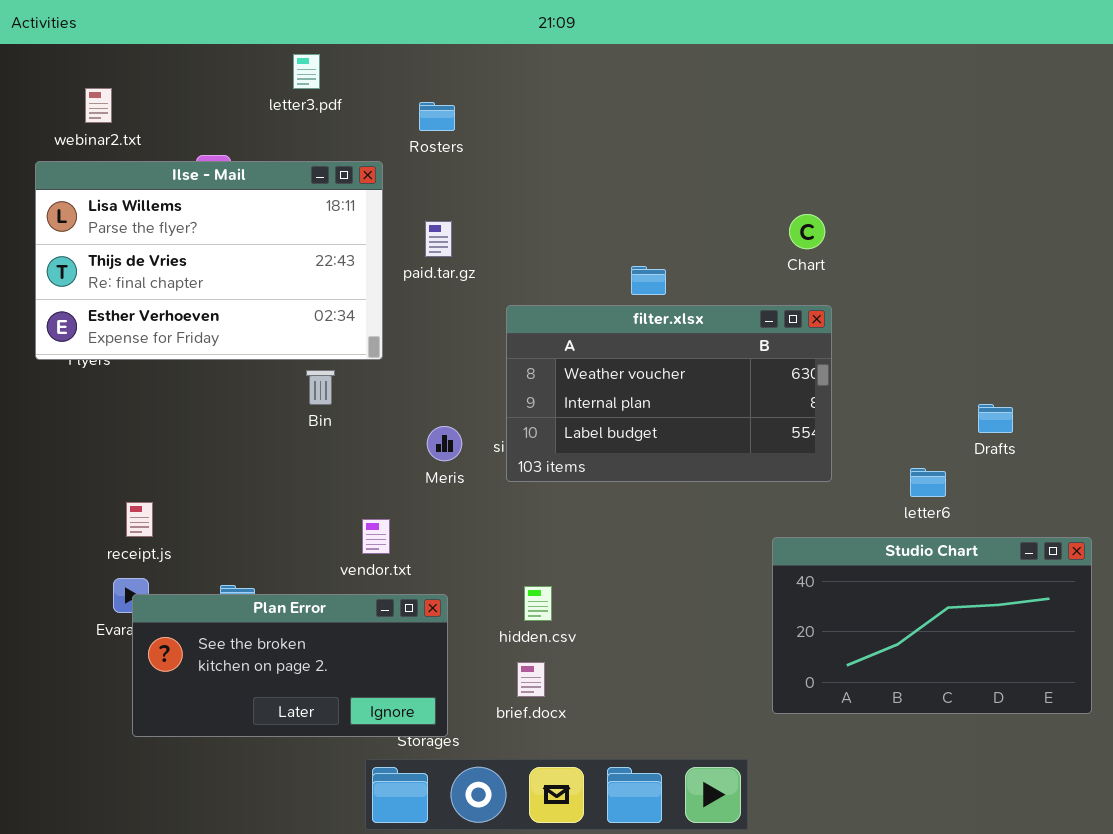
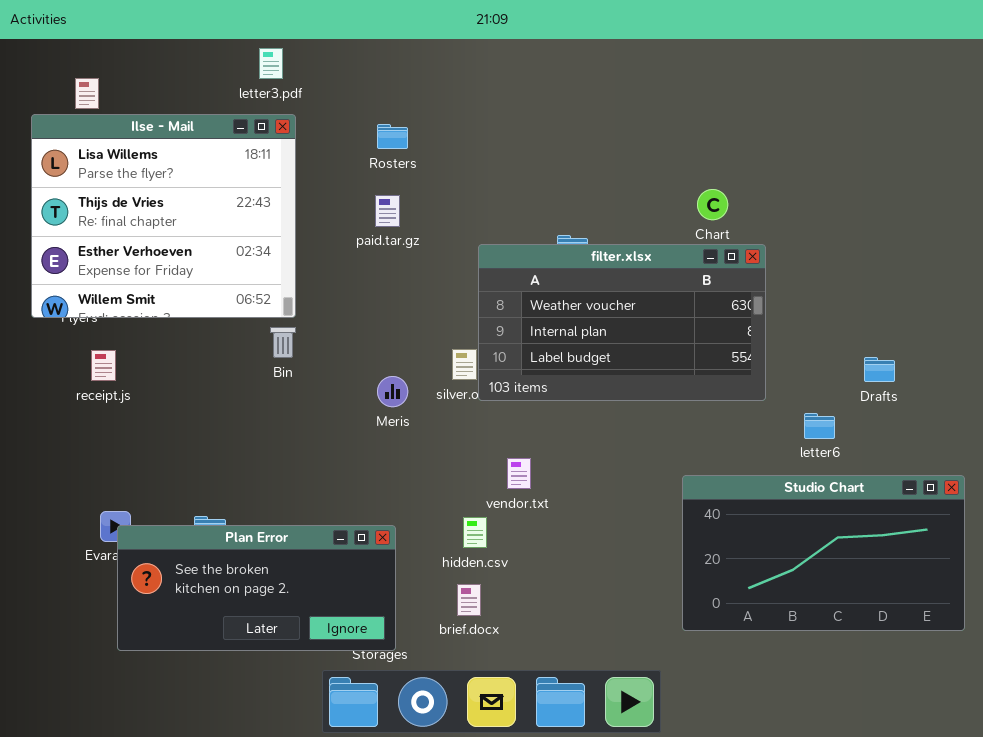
Rosters: [419,102,455,131] -> [377,124,408,149], moved
Ilse - Mail: [35,161,383,360] -> [31,114,296,318], resized
filter.xlsx: [506,305,832,482] -> [478,244,766,401], moved
receipt.js: [126,502,153,537] -> [91,350,116,381], moved
vendor.txt: [362,519,390,554] -> [507,458,531,489], moved

